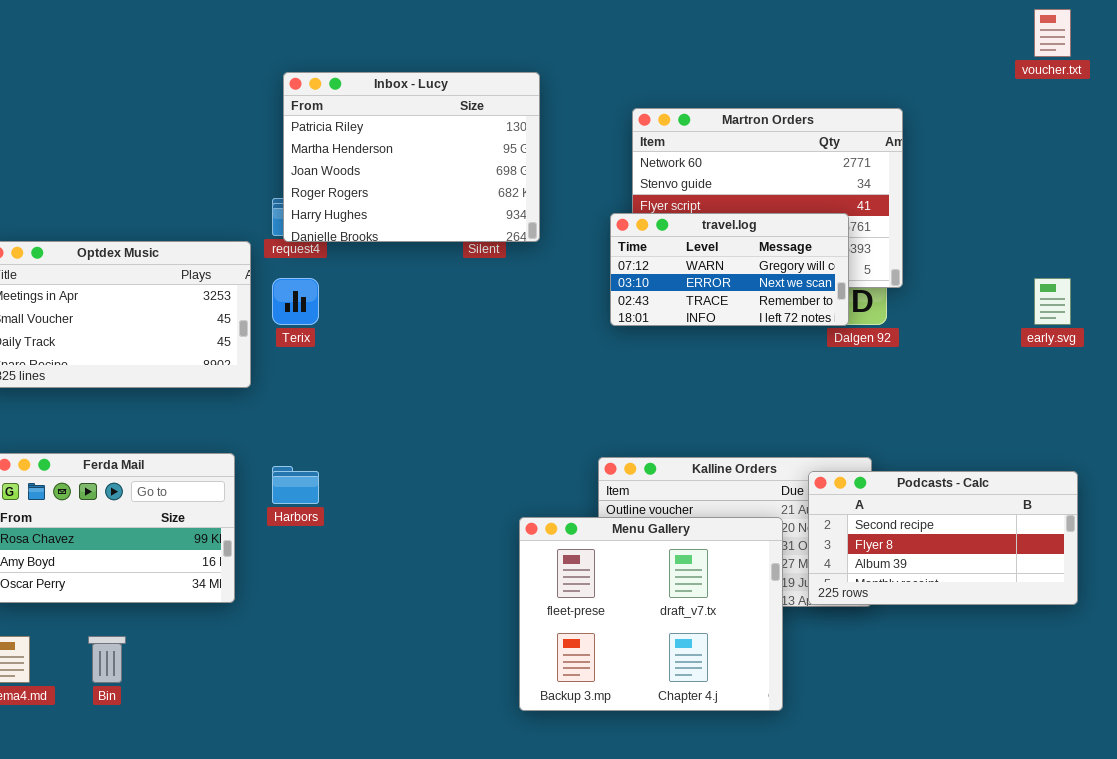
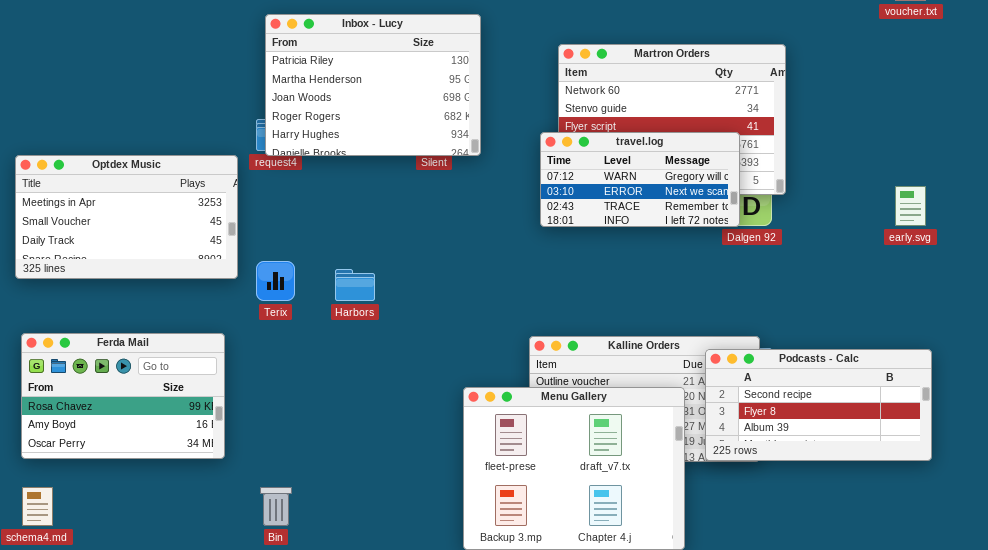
Terix: [272,278,319,325] -> [256,261,295,301], moved
Harbors: [272,466,319,504] -> [335,269,375,301], moved
Bin: [88,636,126,683] -> [260,487,292,526], moved

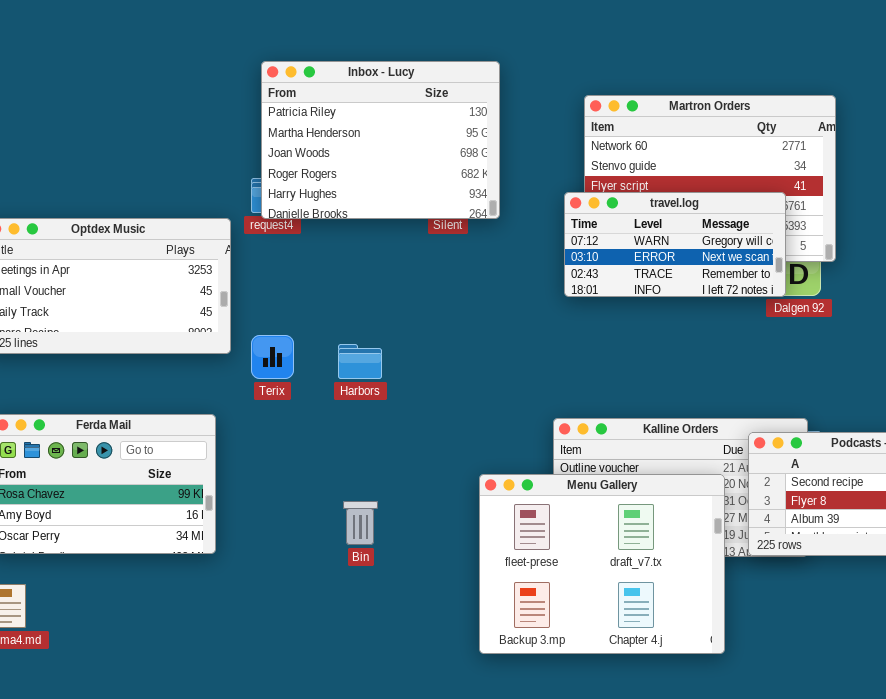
Bin: [260,487,292,526] -> [343,501,378,545], moved

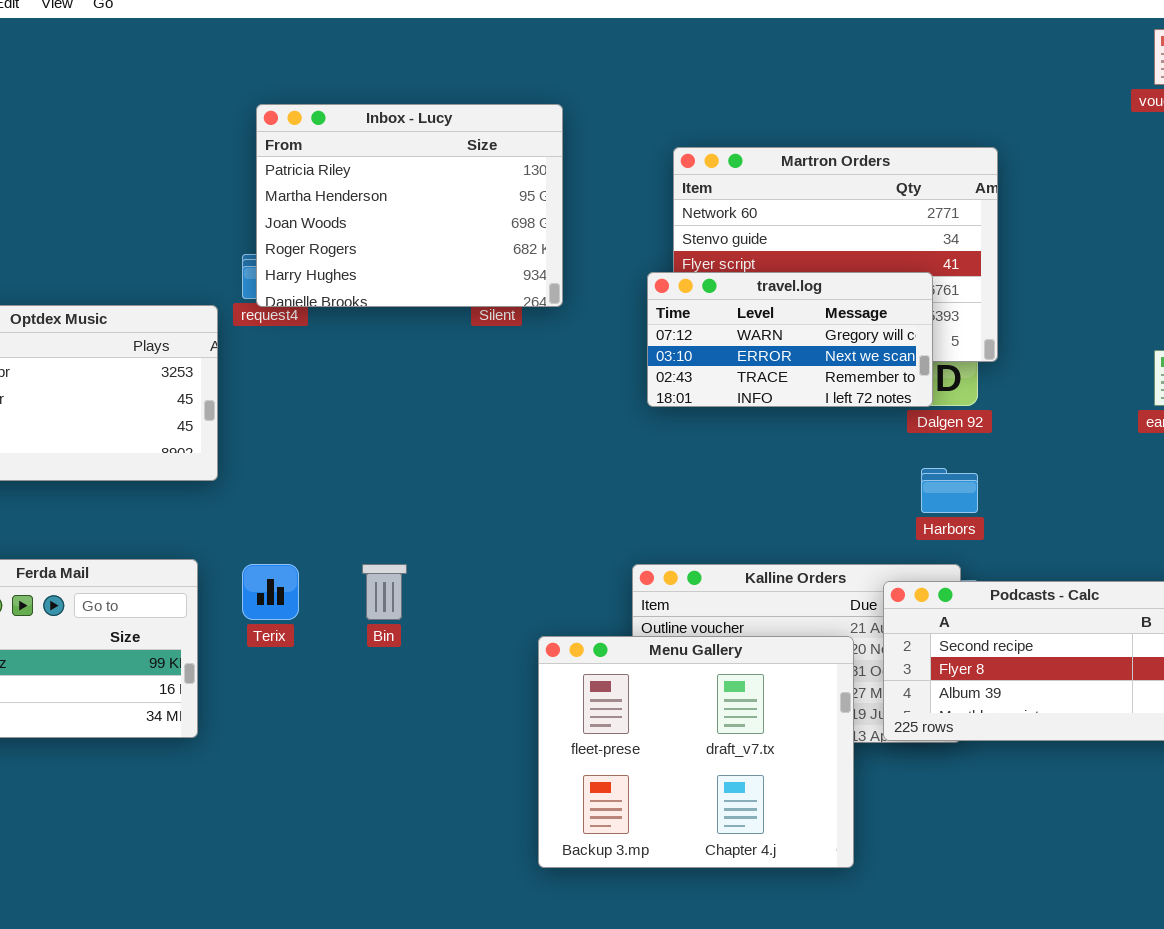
Terix: [251,335,294,379] -> [242,564,299,620], moved
Harbors: [338,344,382,379] -> [921,468,978,513], moved
Bin: [343,501,378,545] -> [362,564,407,620], moved

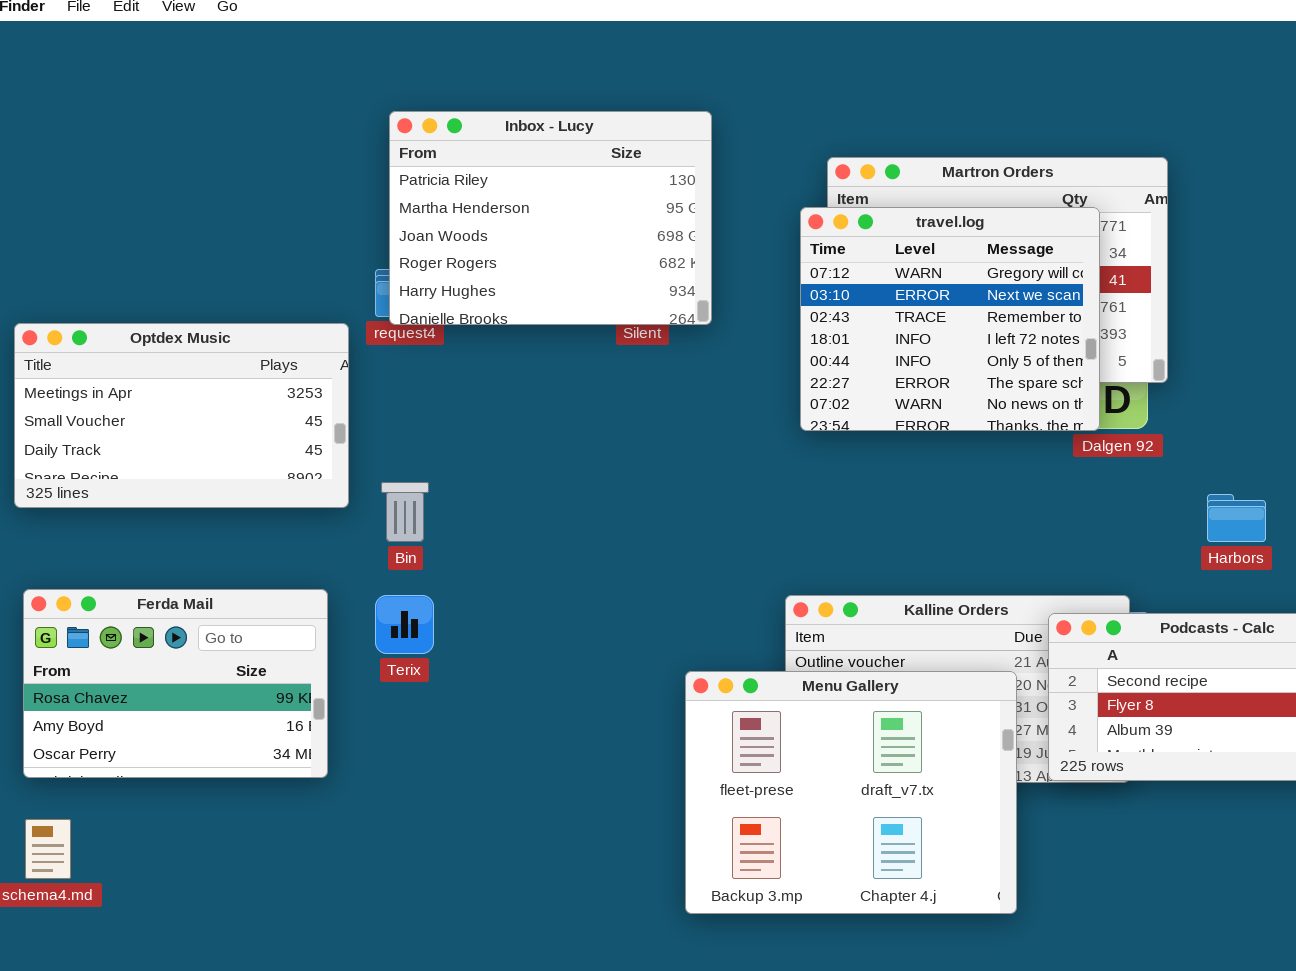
travel.log: [647,272,933,407] -> [800,207,1100,431], resized
Harbors: [921,468,978,513] -> [1207,494,1266,542], moved
Bin: [362,564,407,620] -> [381,482,429,542], moved

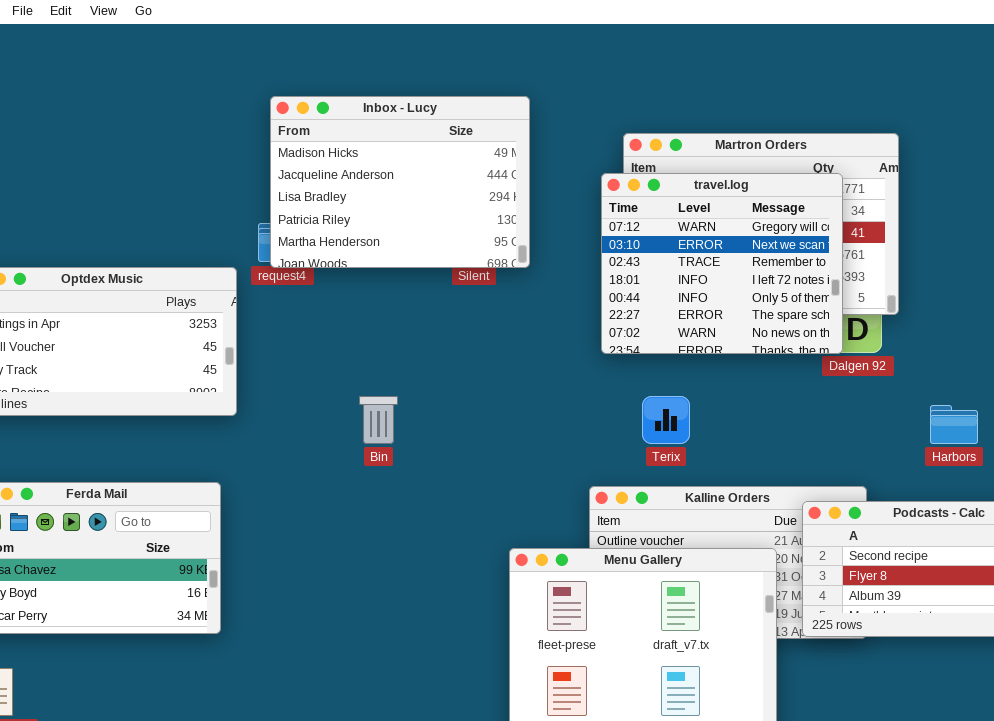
Inbox - Lucy: [389,111,712,325] -> [270,96,530,268], scrolled up 3 rows
Bin: [381,482,429,542] -> [359,396,398,444], moved
Terix: [375,595,434,654] -> [642,396,690,444], moved

